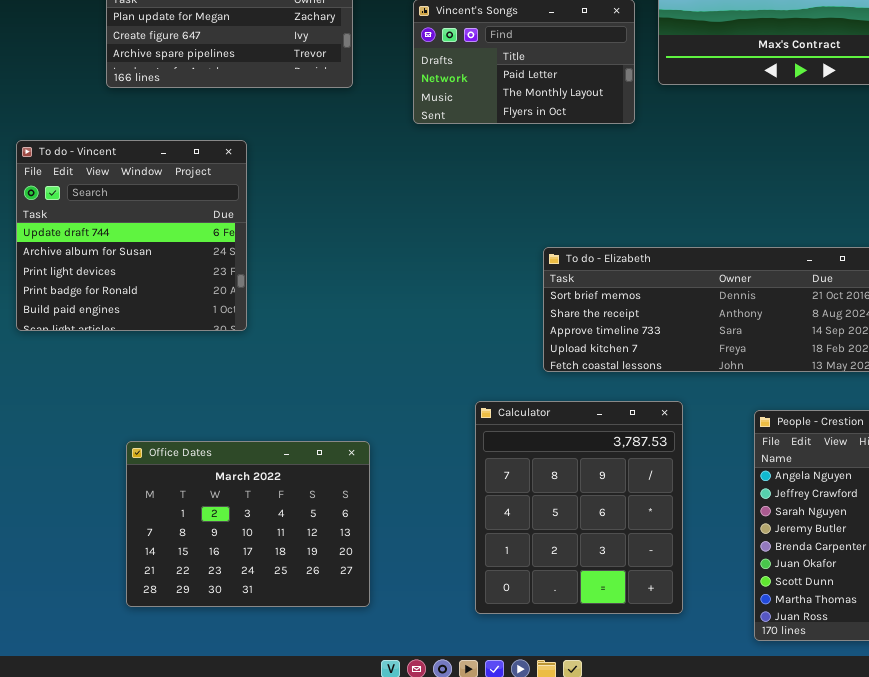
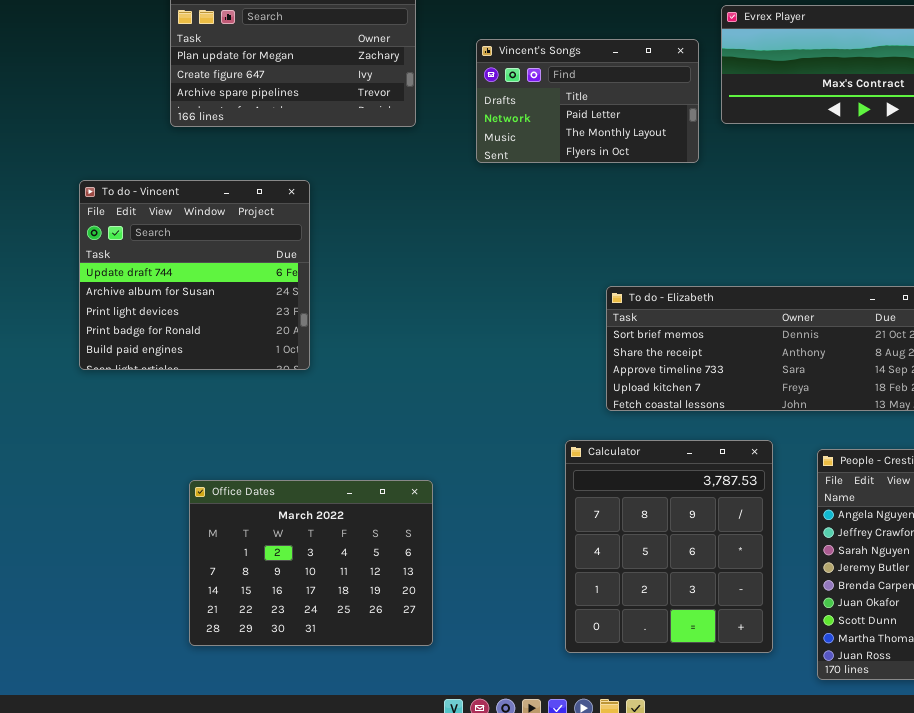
Calculator: [475,401,683,614] -> [565,440,773,653], moved

